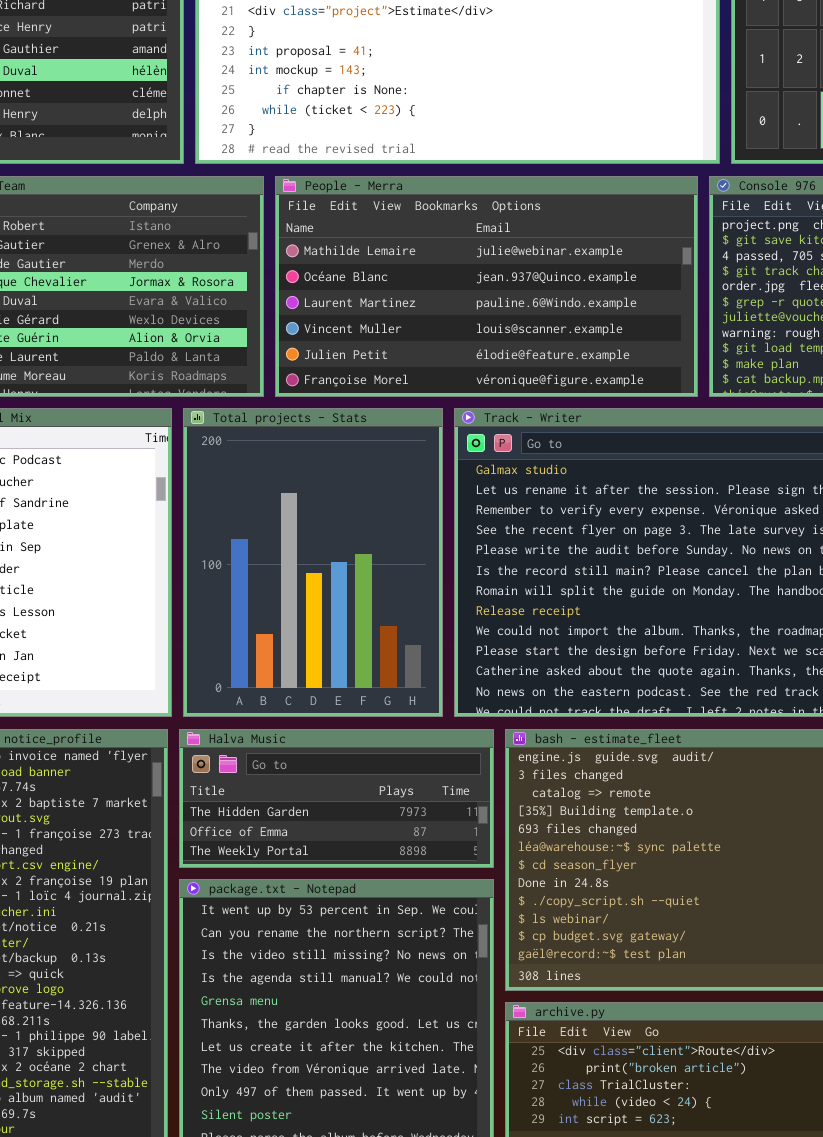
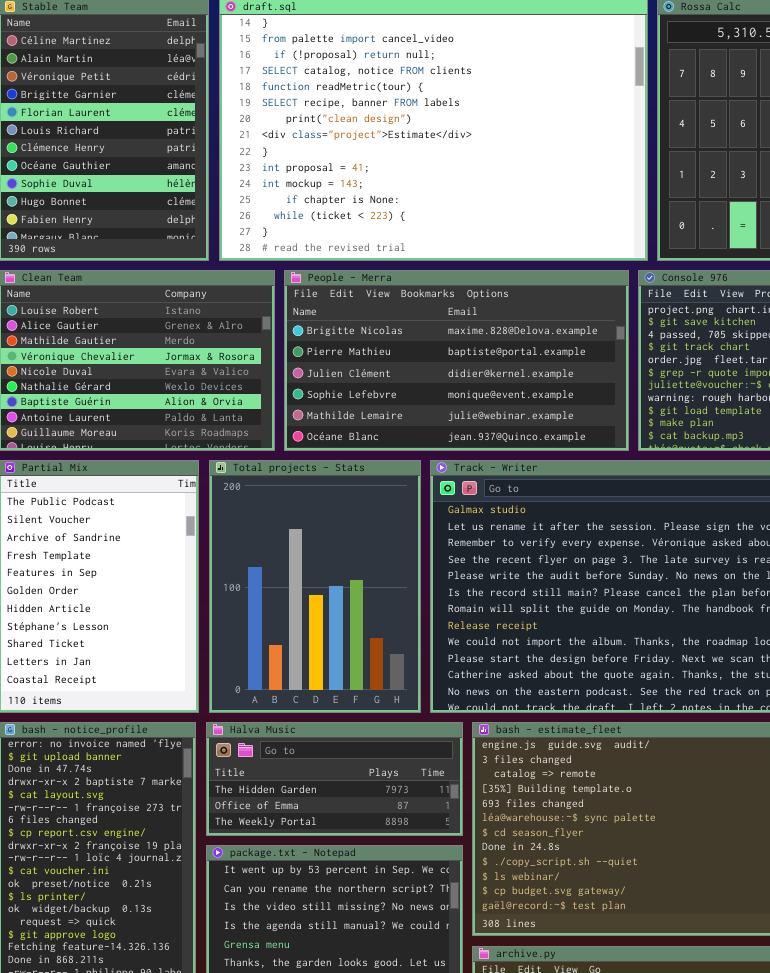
People - Merra: [275,176,698,397] -> [284,270,629,451], scrolled up 4 rows

